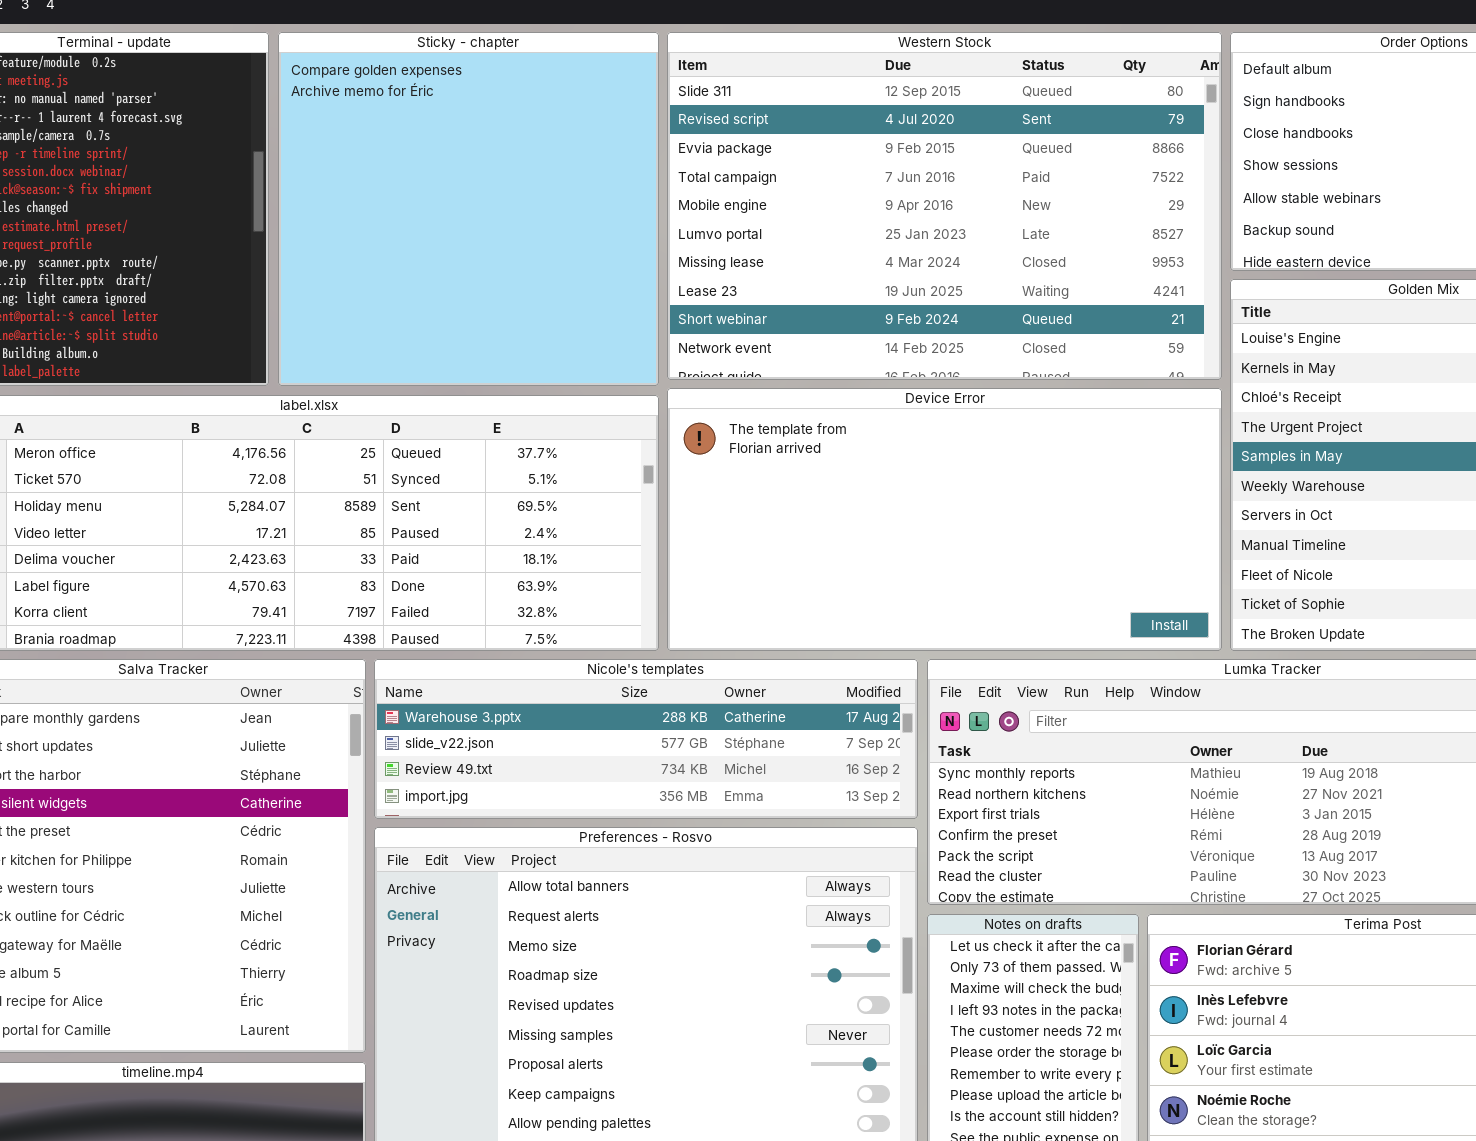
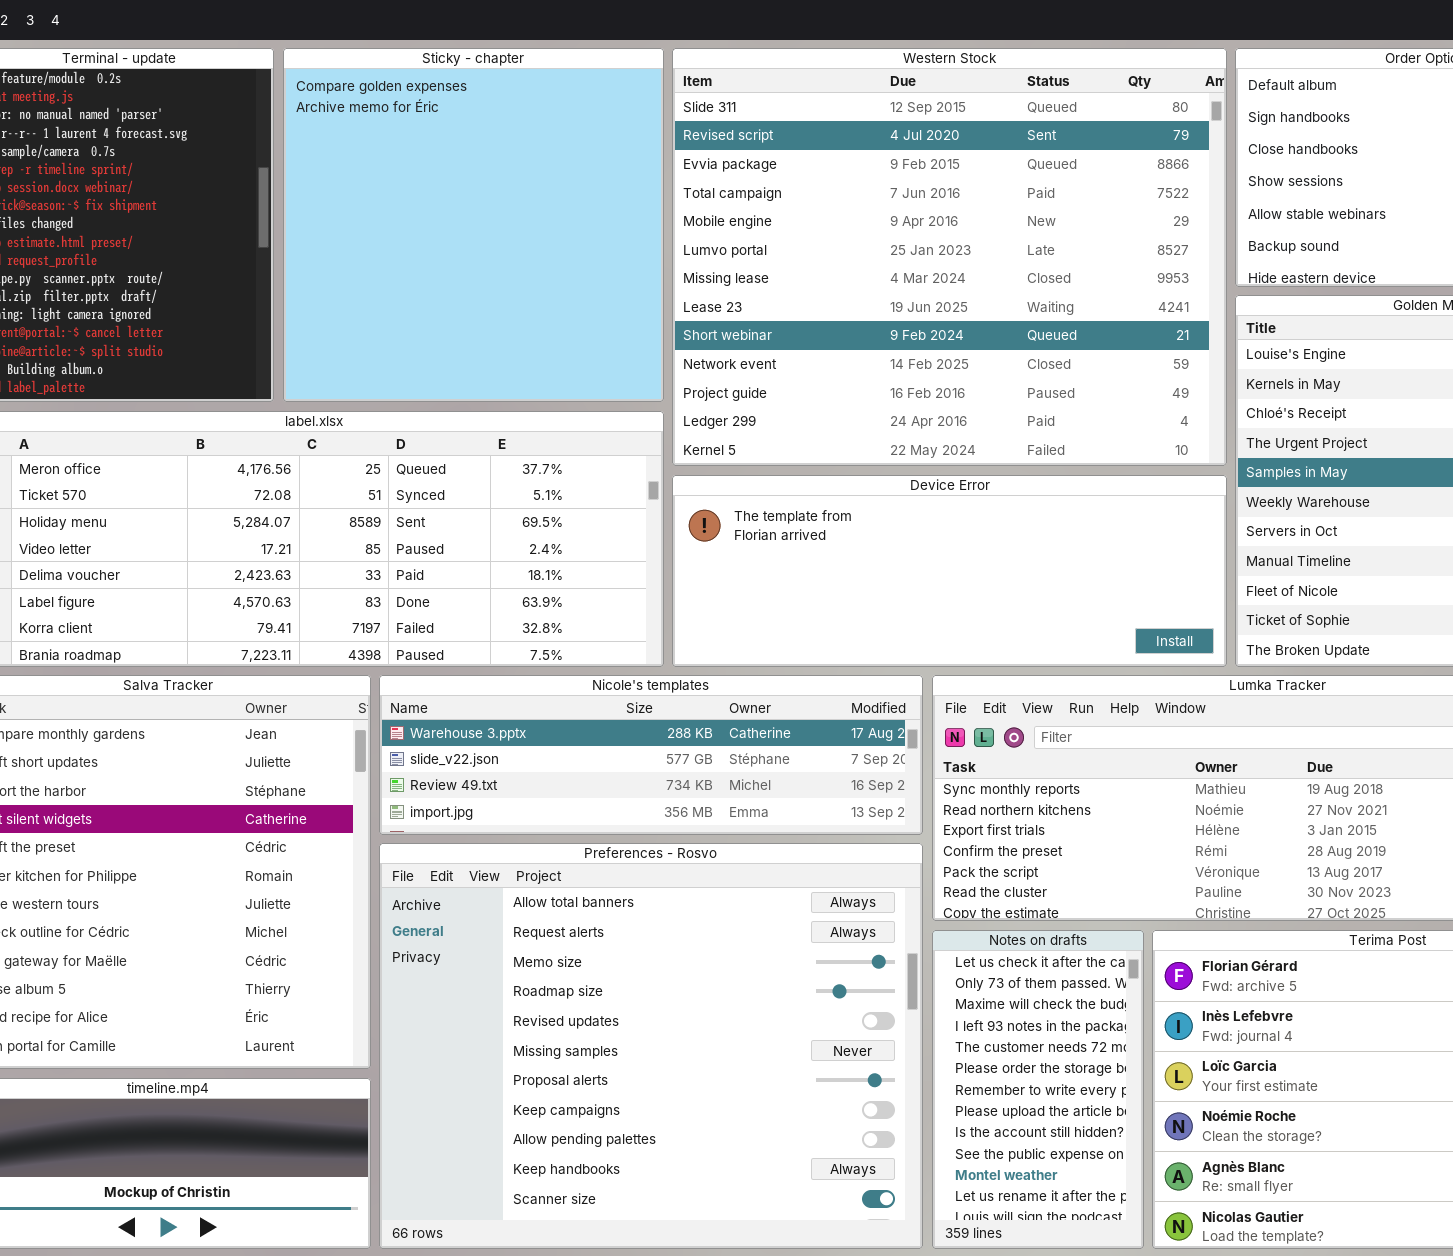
Western Stock: [667,32,1222,380] -> [672,48,1227,466], resized
Device Error: [667,388,1222,651] -> [672,475,1227,667], resized

